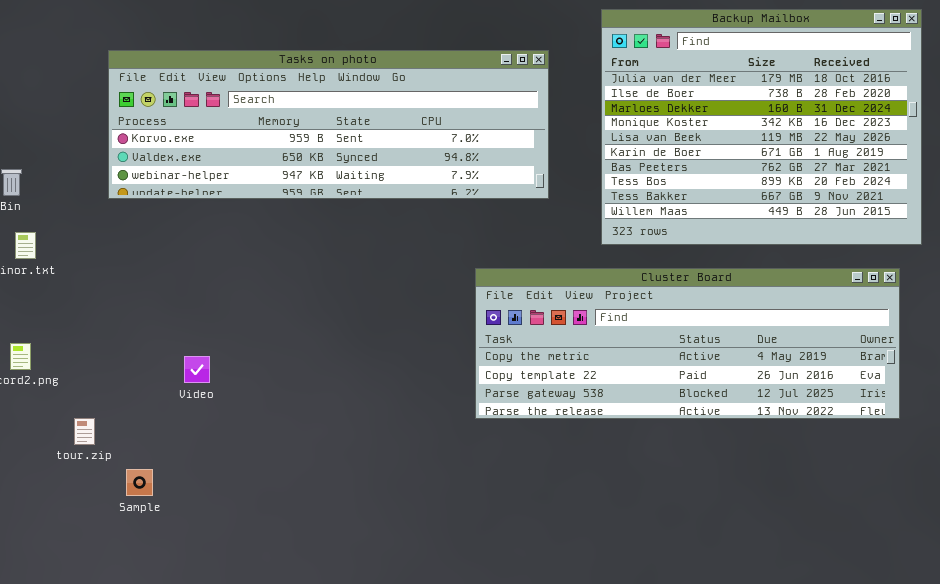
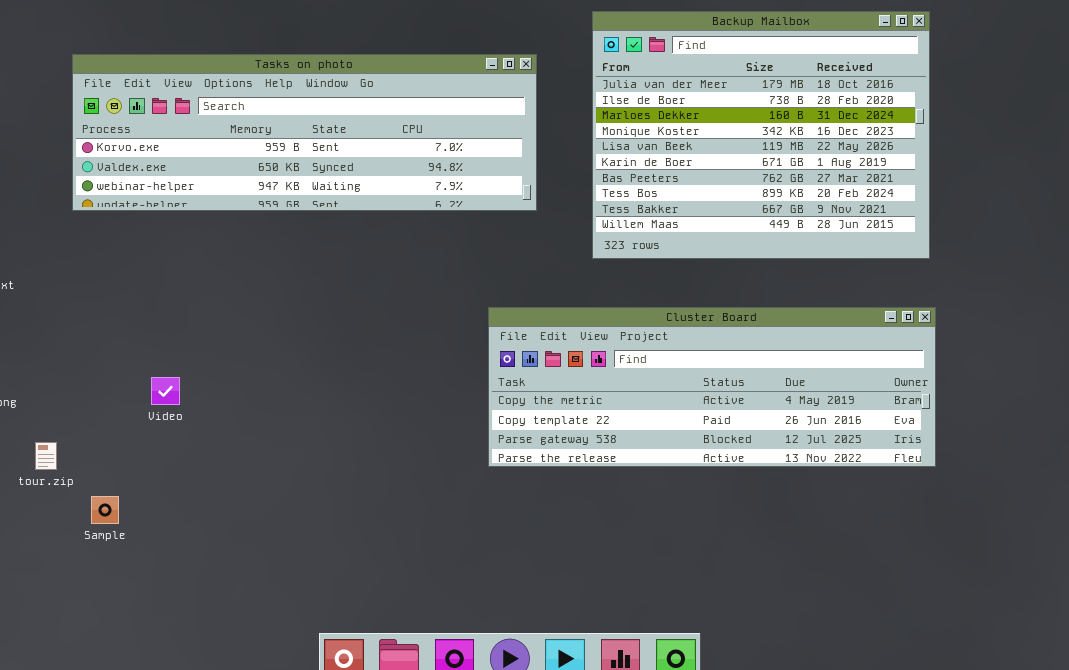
Cluster Board: [475,268,900,419] -> [488,307,936,467], moved

